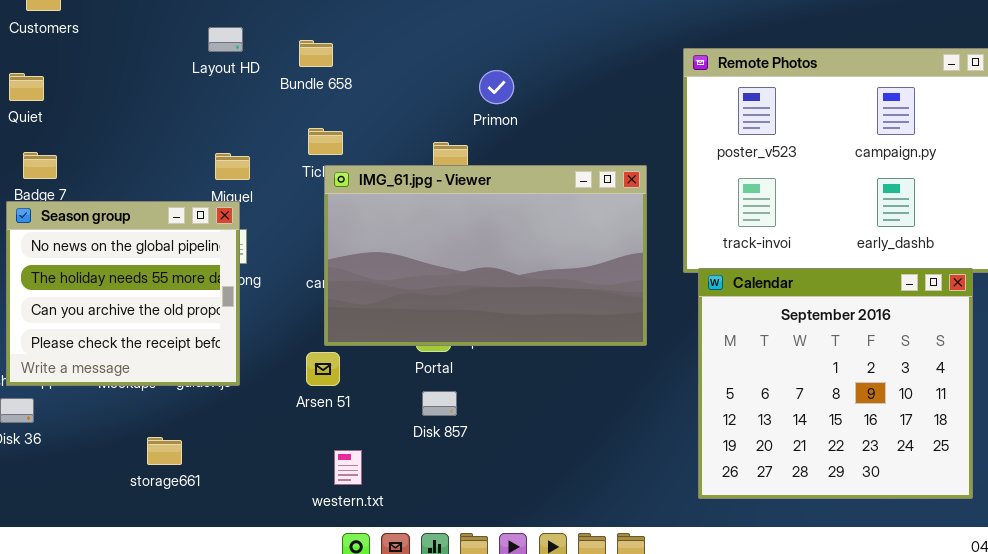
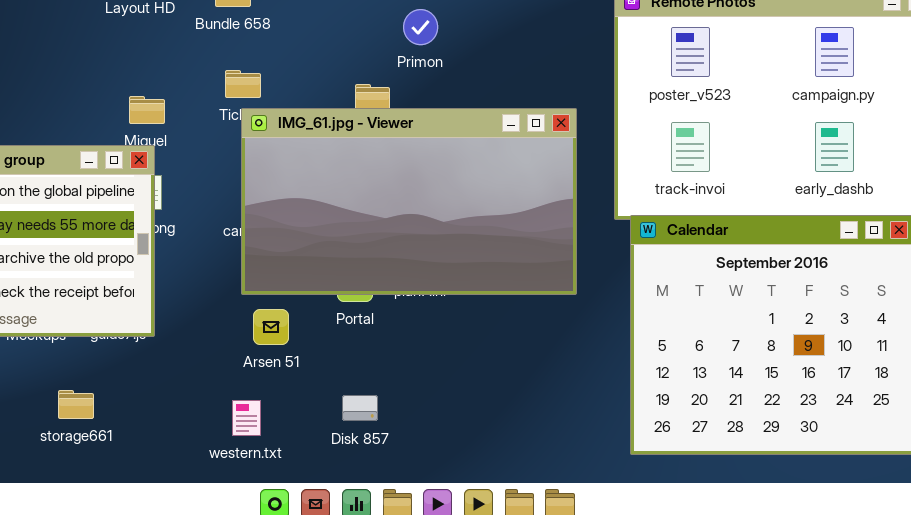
Arsen 51: [306,352,340,386] -> [253,309,289,345], moved
Disk 857: [422,391,457,416] -> [342,395,378,421], moved
western.txt: [334,450,362,485] -> [232,400,261,436], moved

